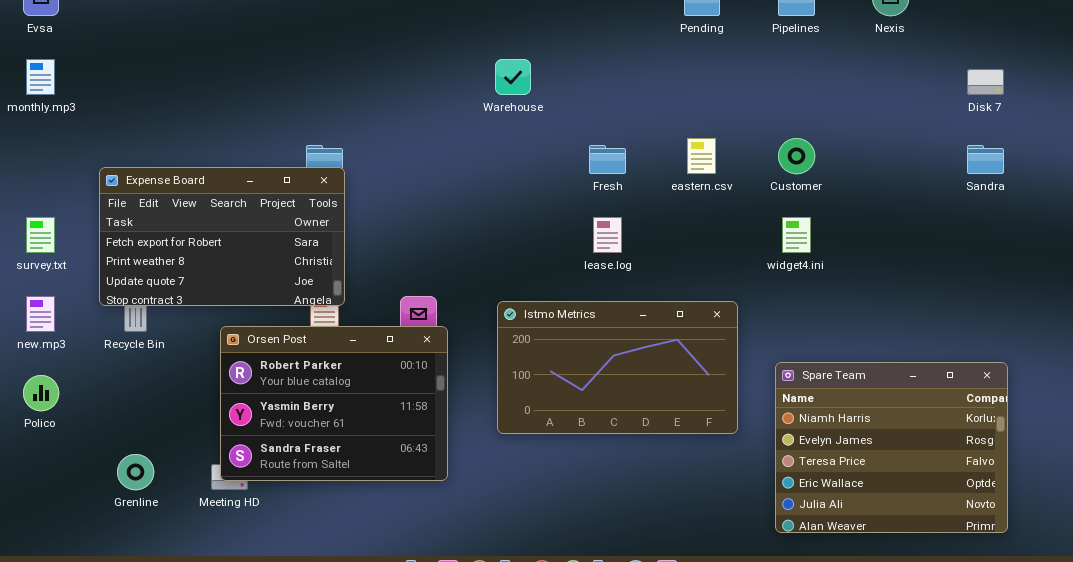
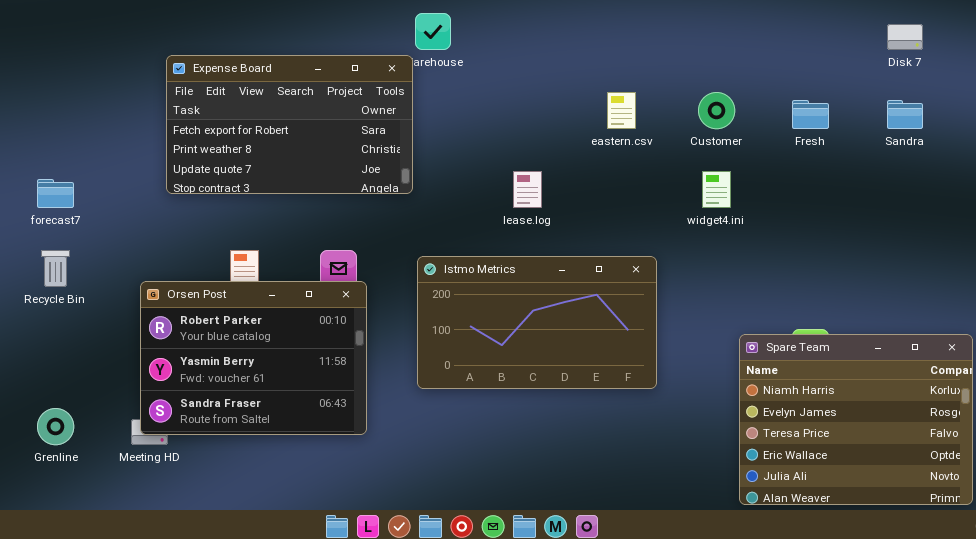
Fresh: [589,145,626,174] -> [792,100,829,129], moved
Expense Board: [99,167,345,306] -> [166,55,413,194], moved
Spare Team: [775,362,1008,533] -> [739,334,973,505], moved

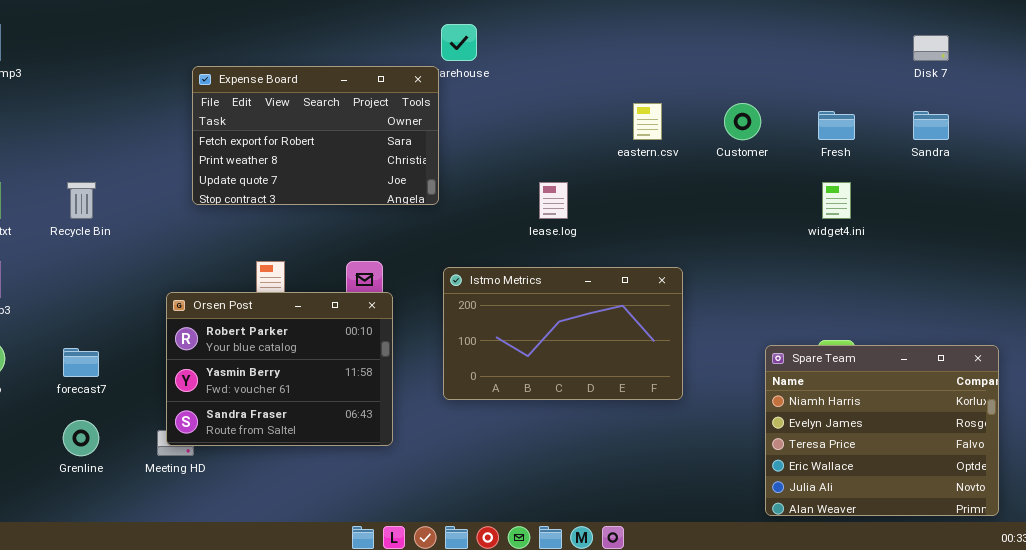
widget4.ini: [702,171,731,208] -> [822,182,851,219], moved
forecast7: [37,179,74,208] -> [63,348,99,377], moved
Recycle Bin: [41,250,70,287] -> [67,182,96,219], moved

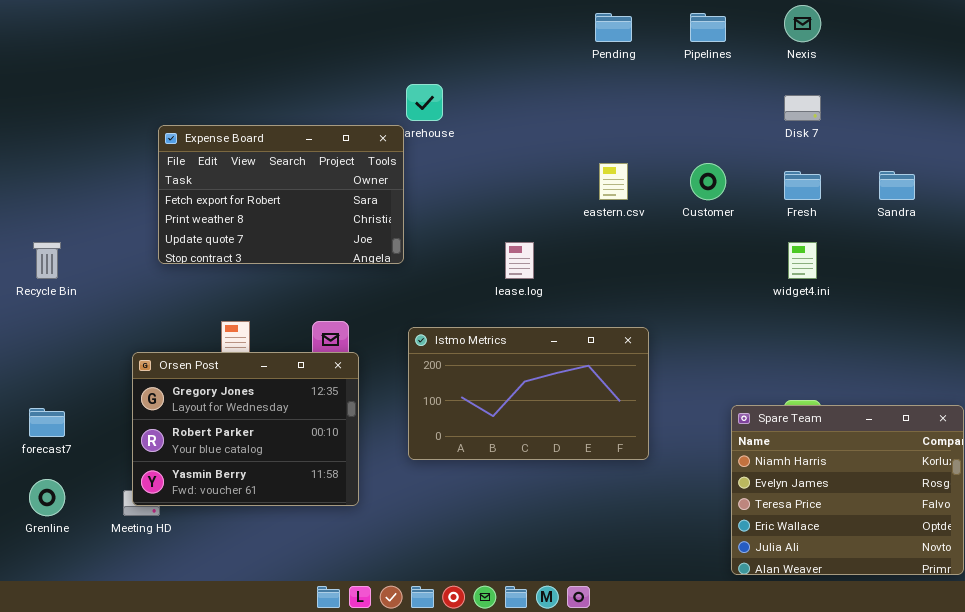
Disk 7: [913,35,949,61] -> [784,95,821,121], moved
Orsen Post: [166,292,393,446] -> [132,352,359,506], scrolled up 1 row

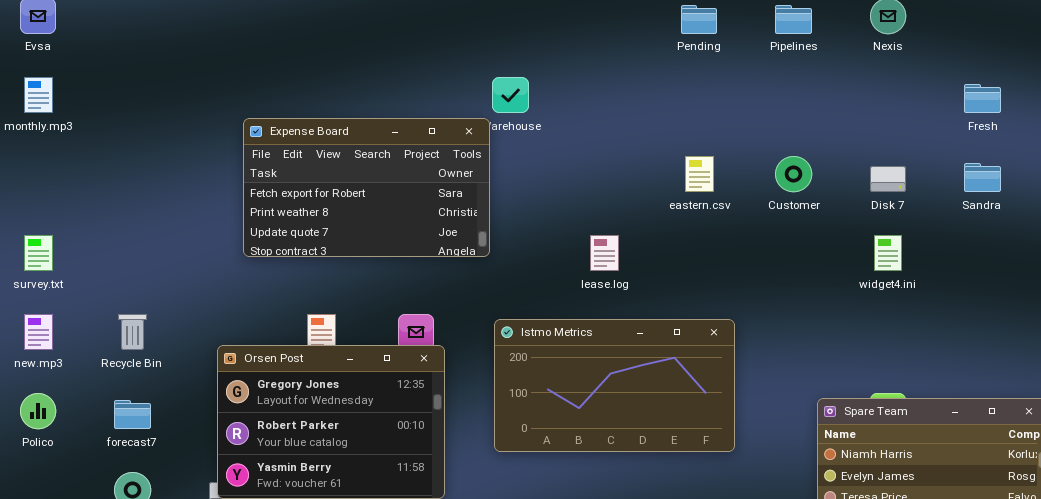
Disk 7: [784,95,821,121] -> [870,166,906,192], moved
Fresh: [784,171,821,200] -> [964,84,1001,113], moved
Recycle Bin: [33,242,61,279] -> [118,314,147,350], moved

